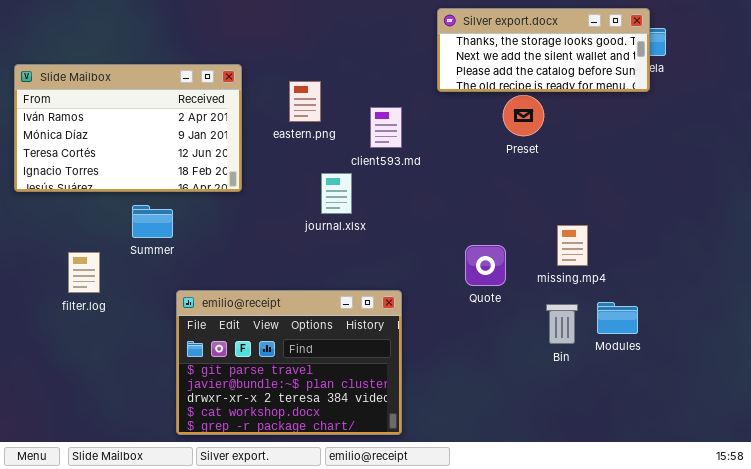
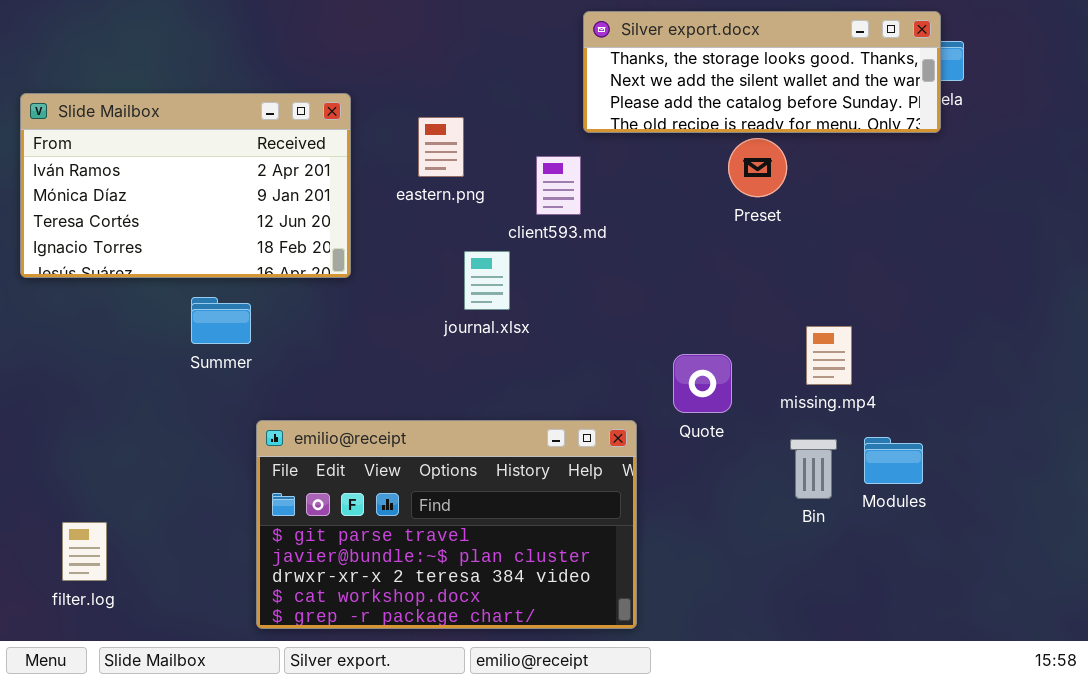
Silver export.docx: [437,8,650,92] -> [583,11,941,133], resized
filter.log: [68,252,100,293] -> [62,522,107,581], moved
emilio@receipt: [176,290,402,435] -> [256,420,637,629], resized

